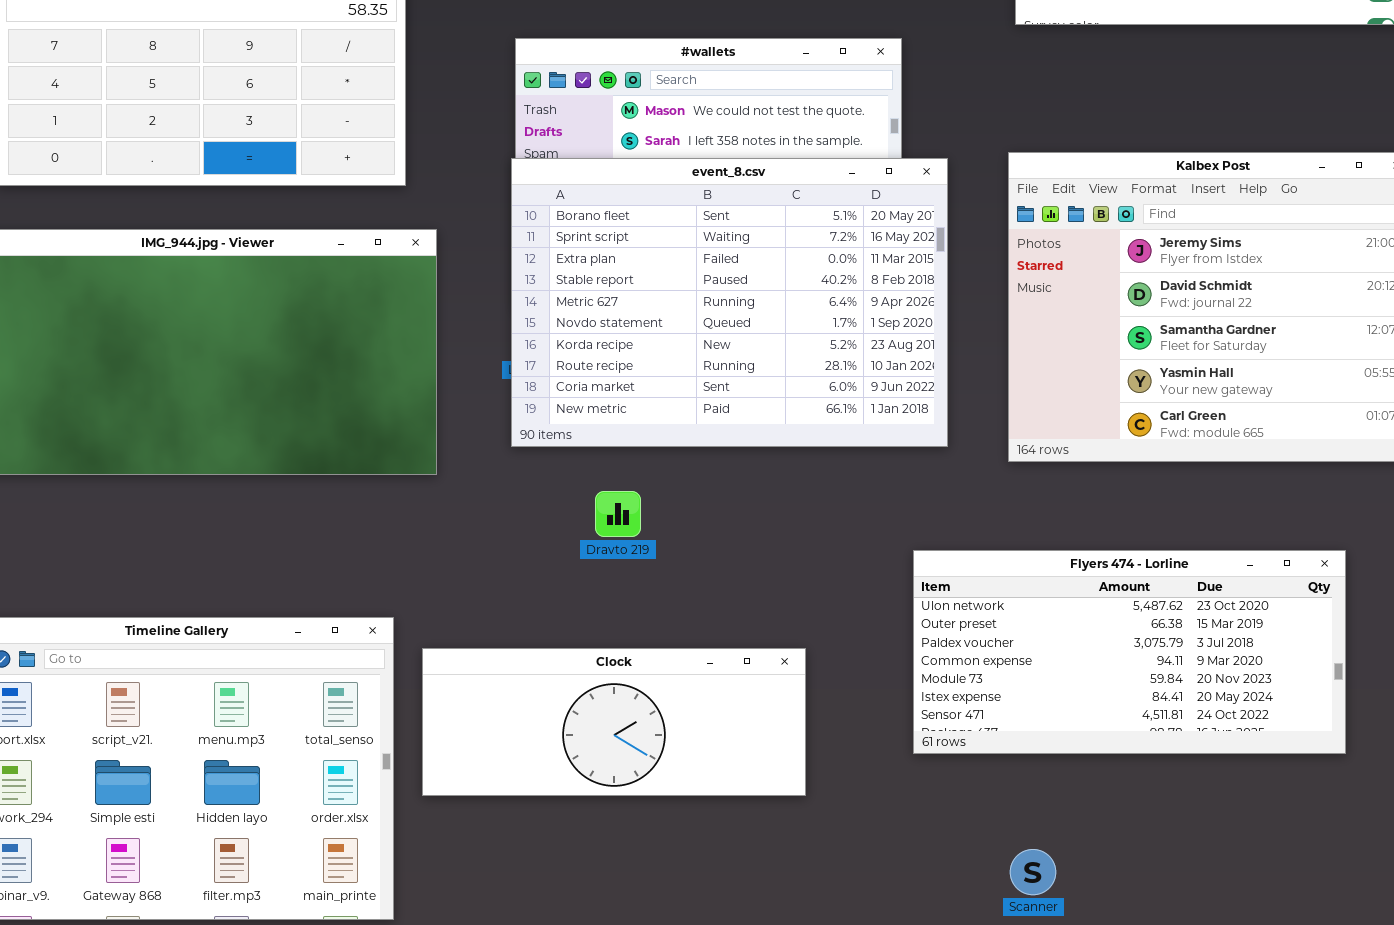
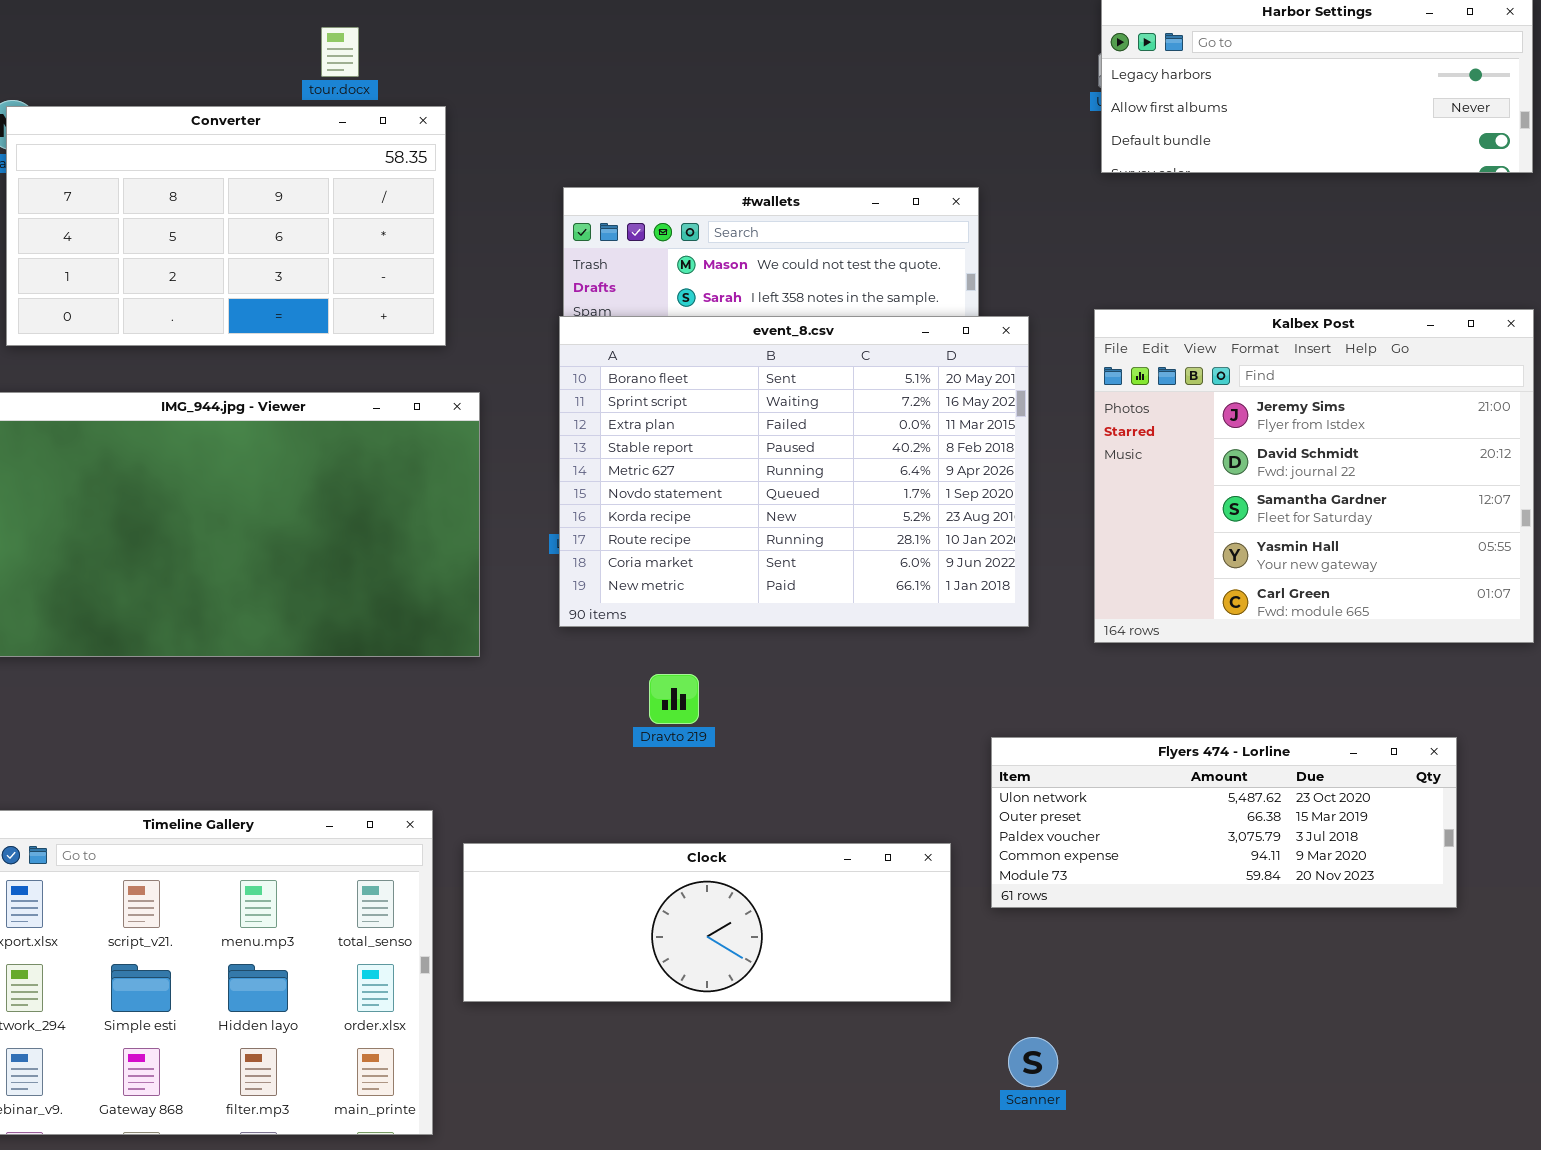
Flyers 474 - Lorline: [913,550,1346,754] -> [991,737,1457,908], resized
Clock: [422,648,806,796] -> [463,843,951,1002], resized
Scanner: [1010,849,1056,895] -> [1008,1037,1058,1087], moved

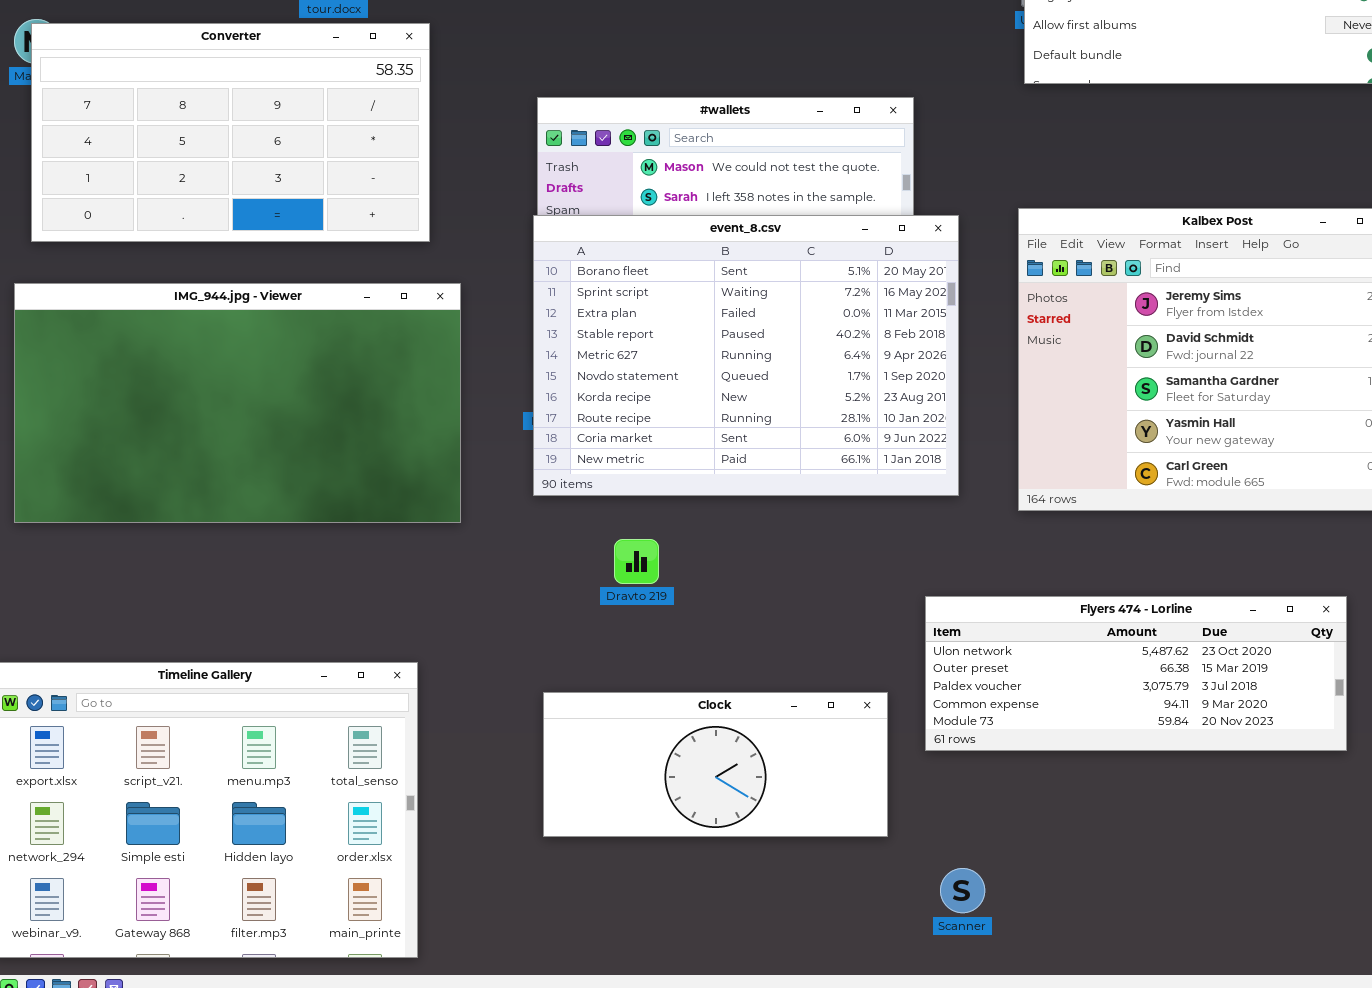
Clock: [463,843,951,1002] -> [543,692,888,837], resized

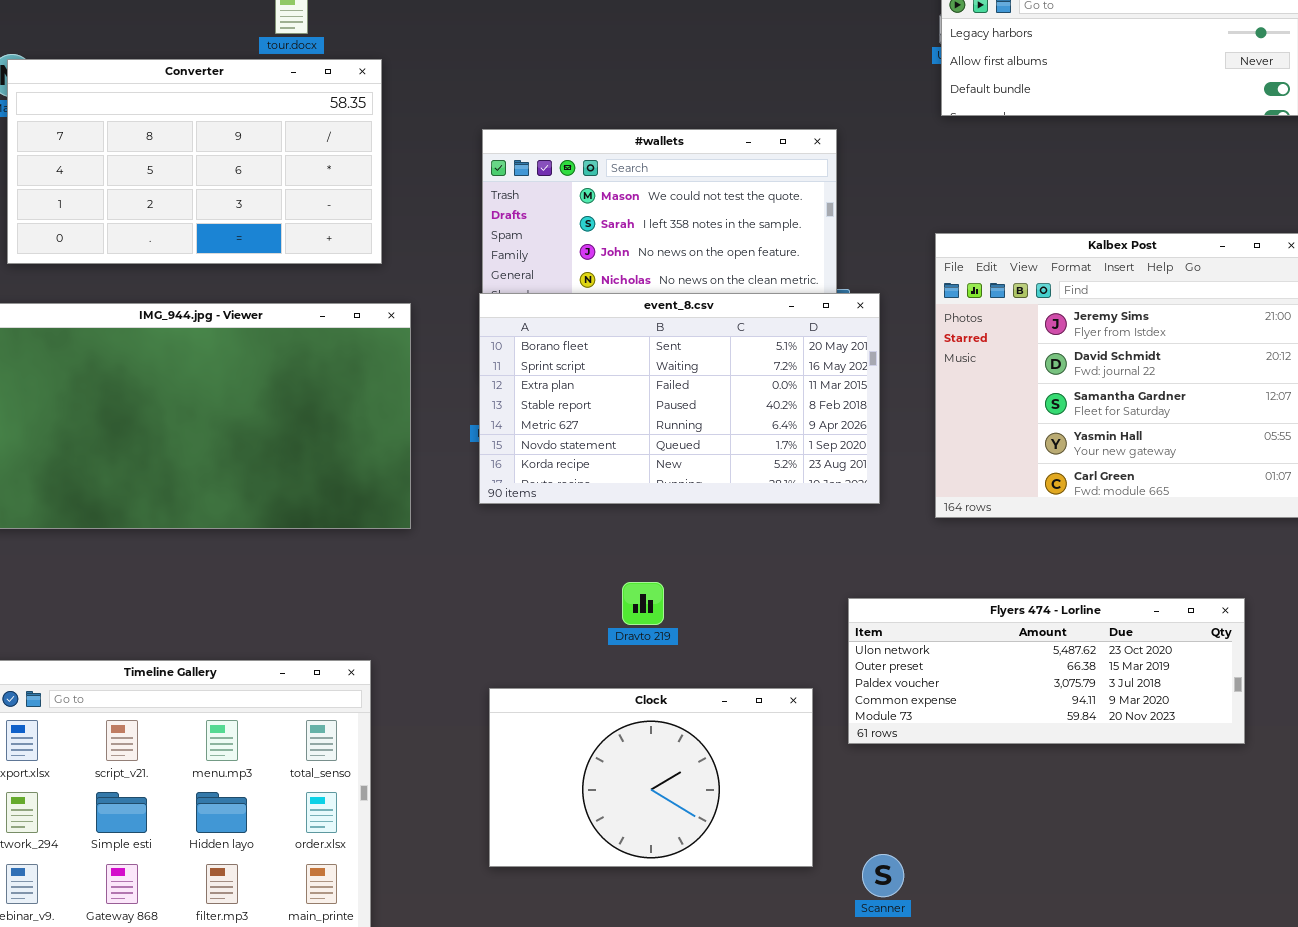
event_8.csv: [533,215,959,496] -> [479,293,880,504], resized
Dravto 219: [614,539,659,584] -> [622,582,664,625], moved
Clock: [543,692,888,837] -> [489,688,813,867], resized

